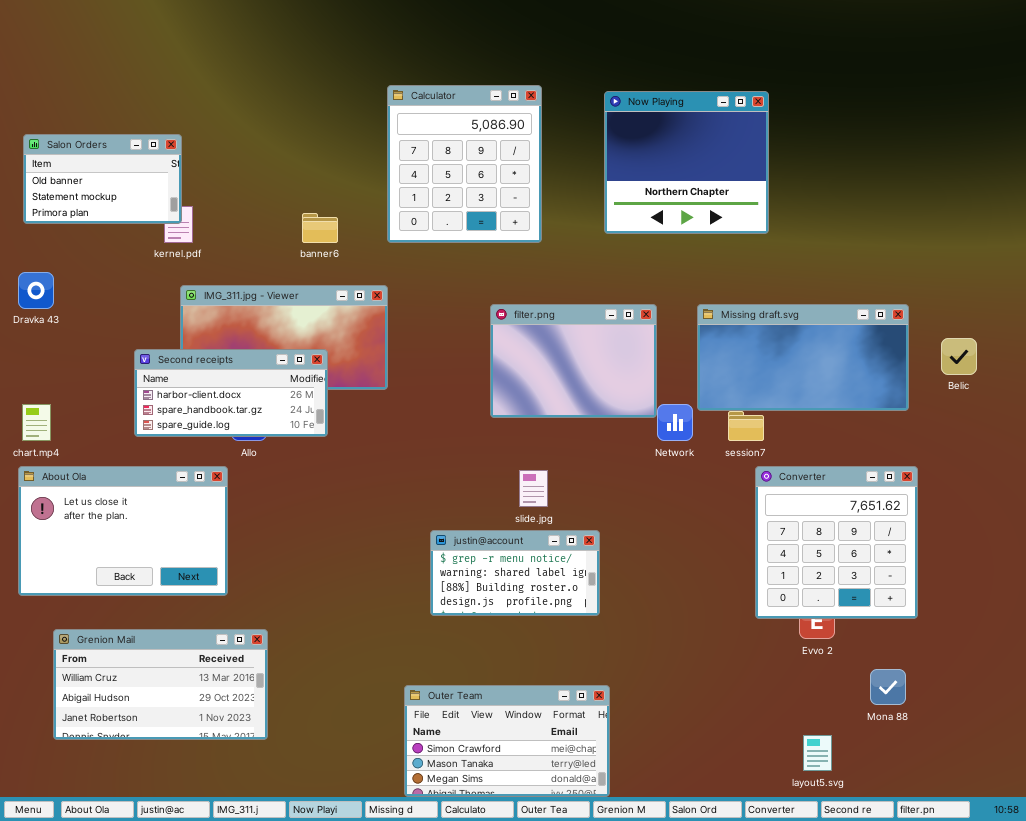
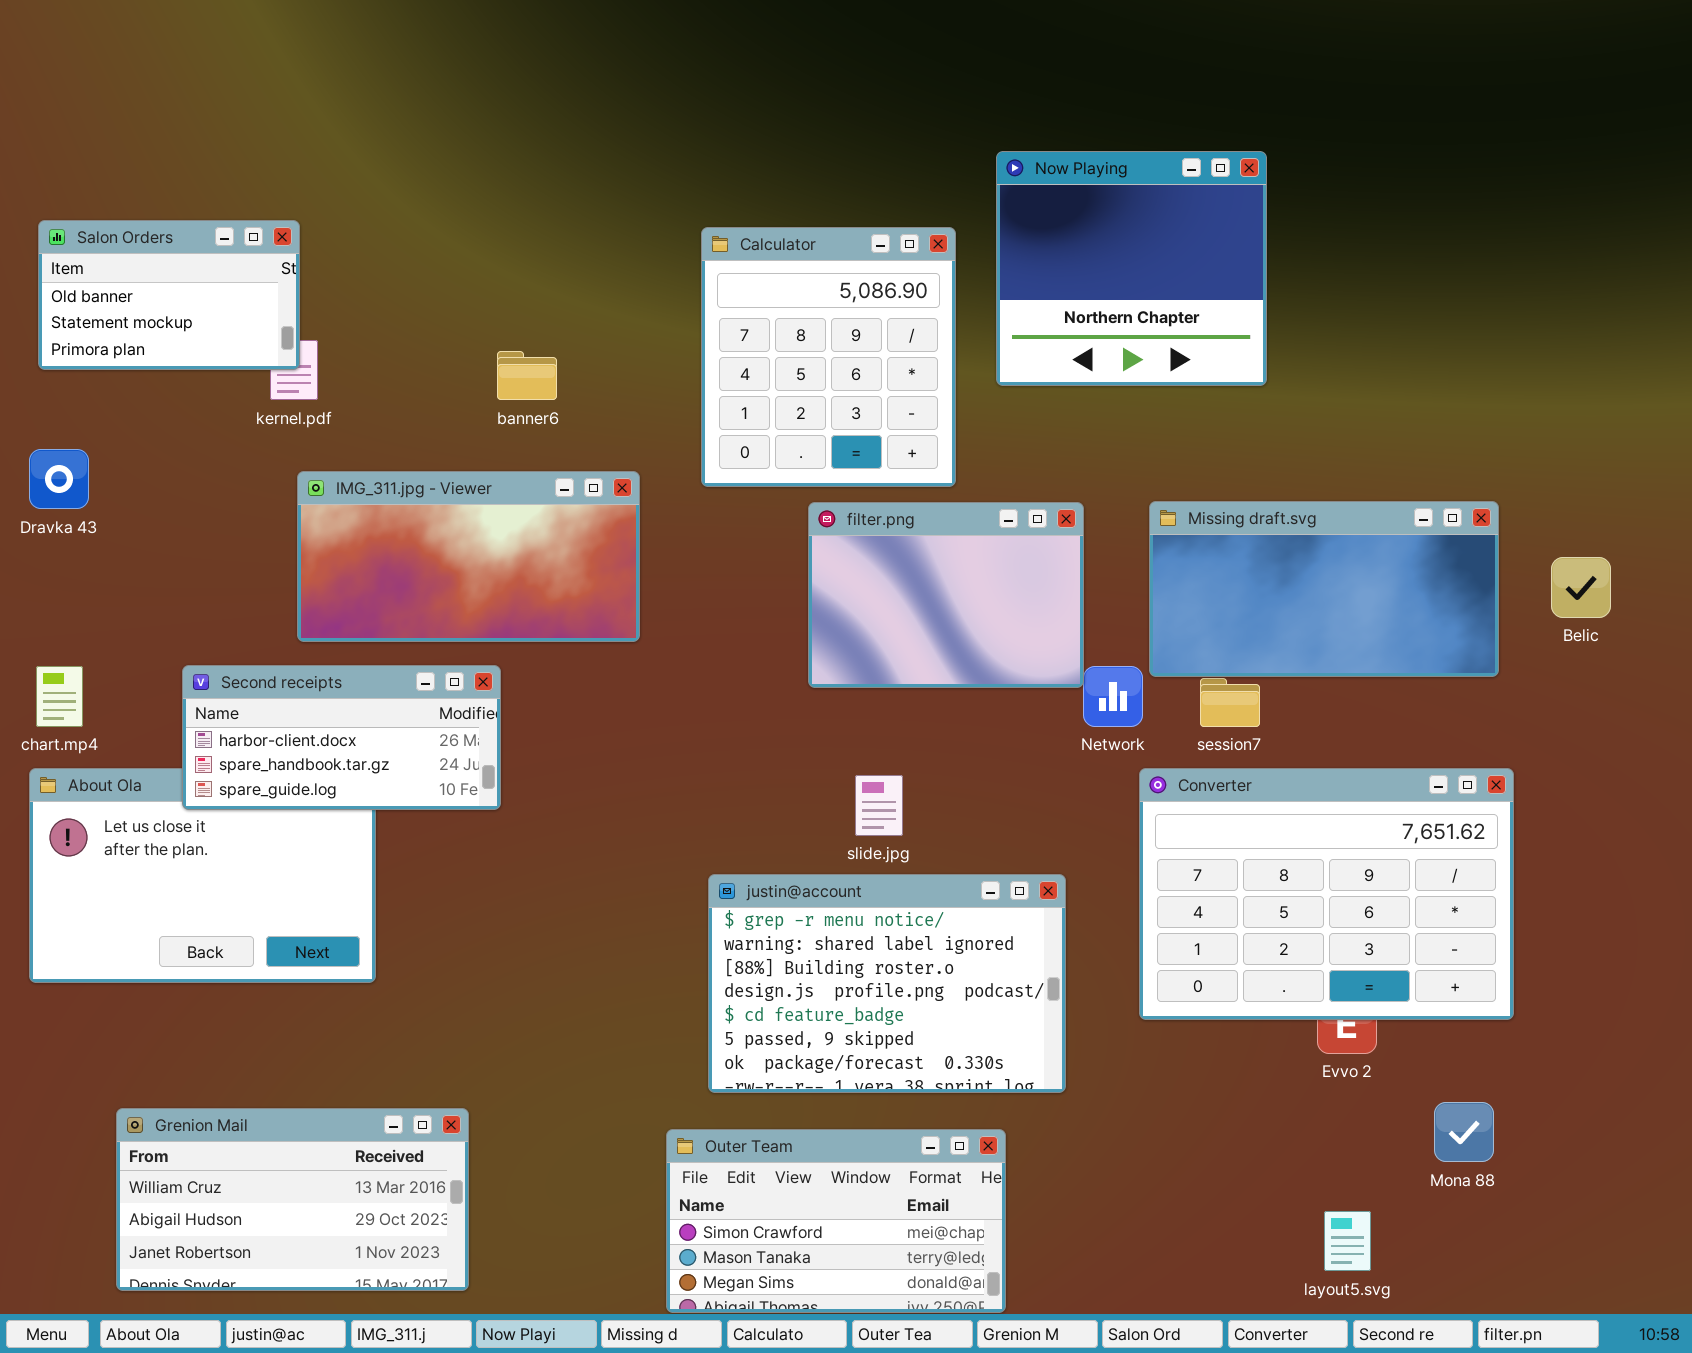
Calculator: [387,85,542,243] -> [701,227,956,487], moved
Second receipts: [134,349,328,437] -> [182,665,501,810], moved
Converter: [755,466,918,619] -> [1139,768,1514,1020], resized
justin@account: [430,530,600,616] -> [708,874,1066,1093], resized
Grenion Mail: [53,629,268,740] -> [116,1108,469,1291], moved

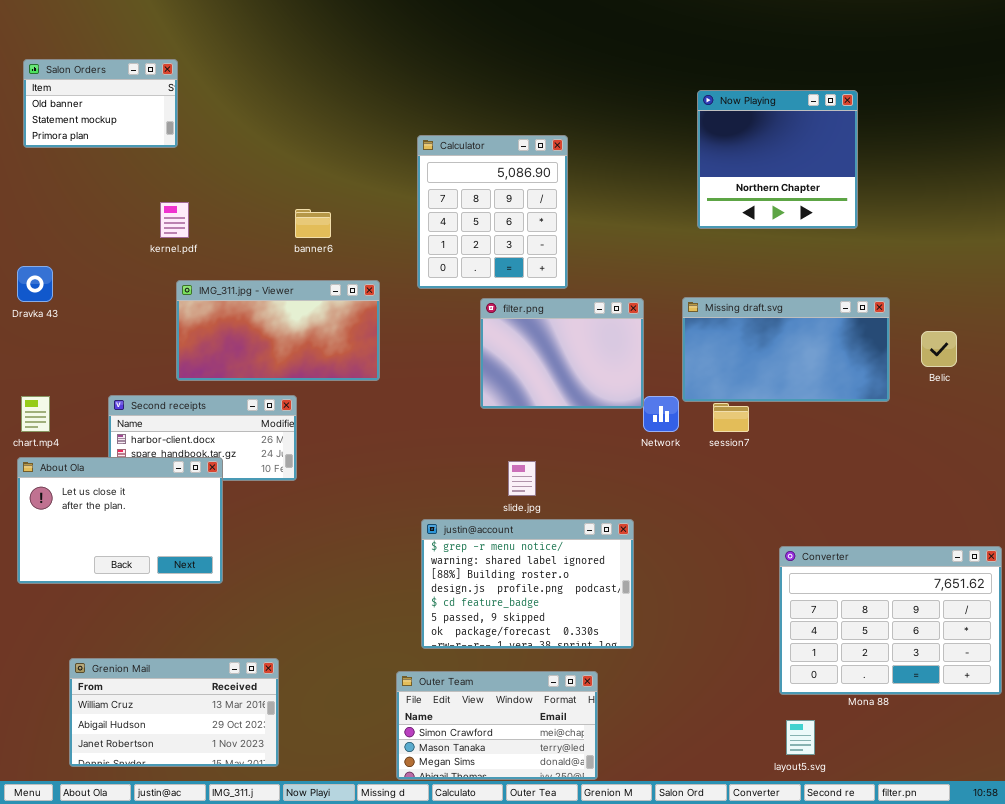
Now Playing: [996,151,1267,386] -> [697,90,858,229], moved
Salon Orders: [38,220,300,370] -> [23,59,178,148], moved
About Ola: [29,768,376,983] -> [17,457,223,584], raised
Converter: [1139,768,1514,1020] -> [779,546,1002,695], moved

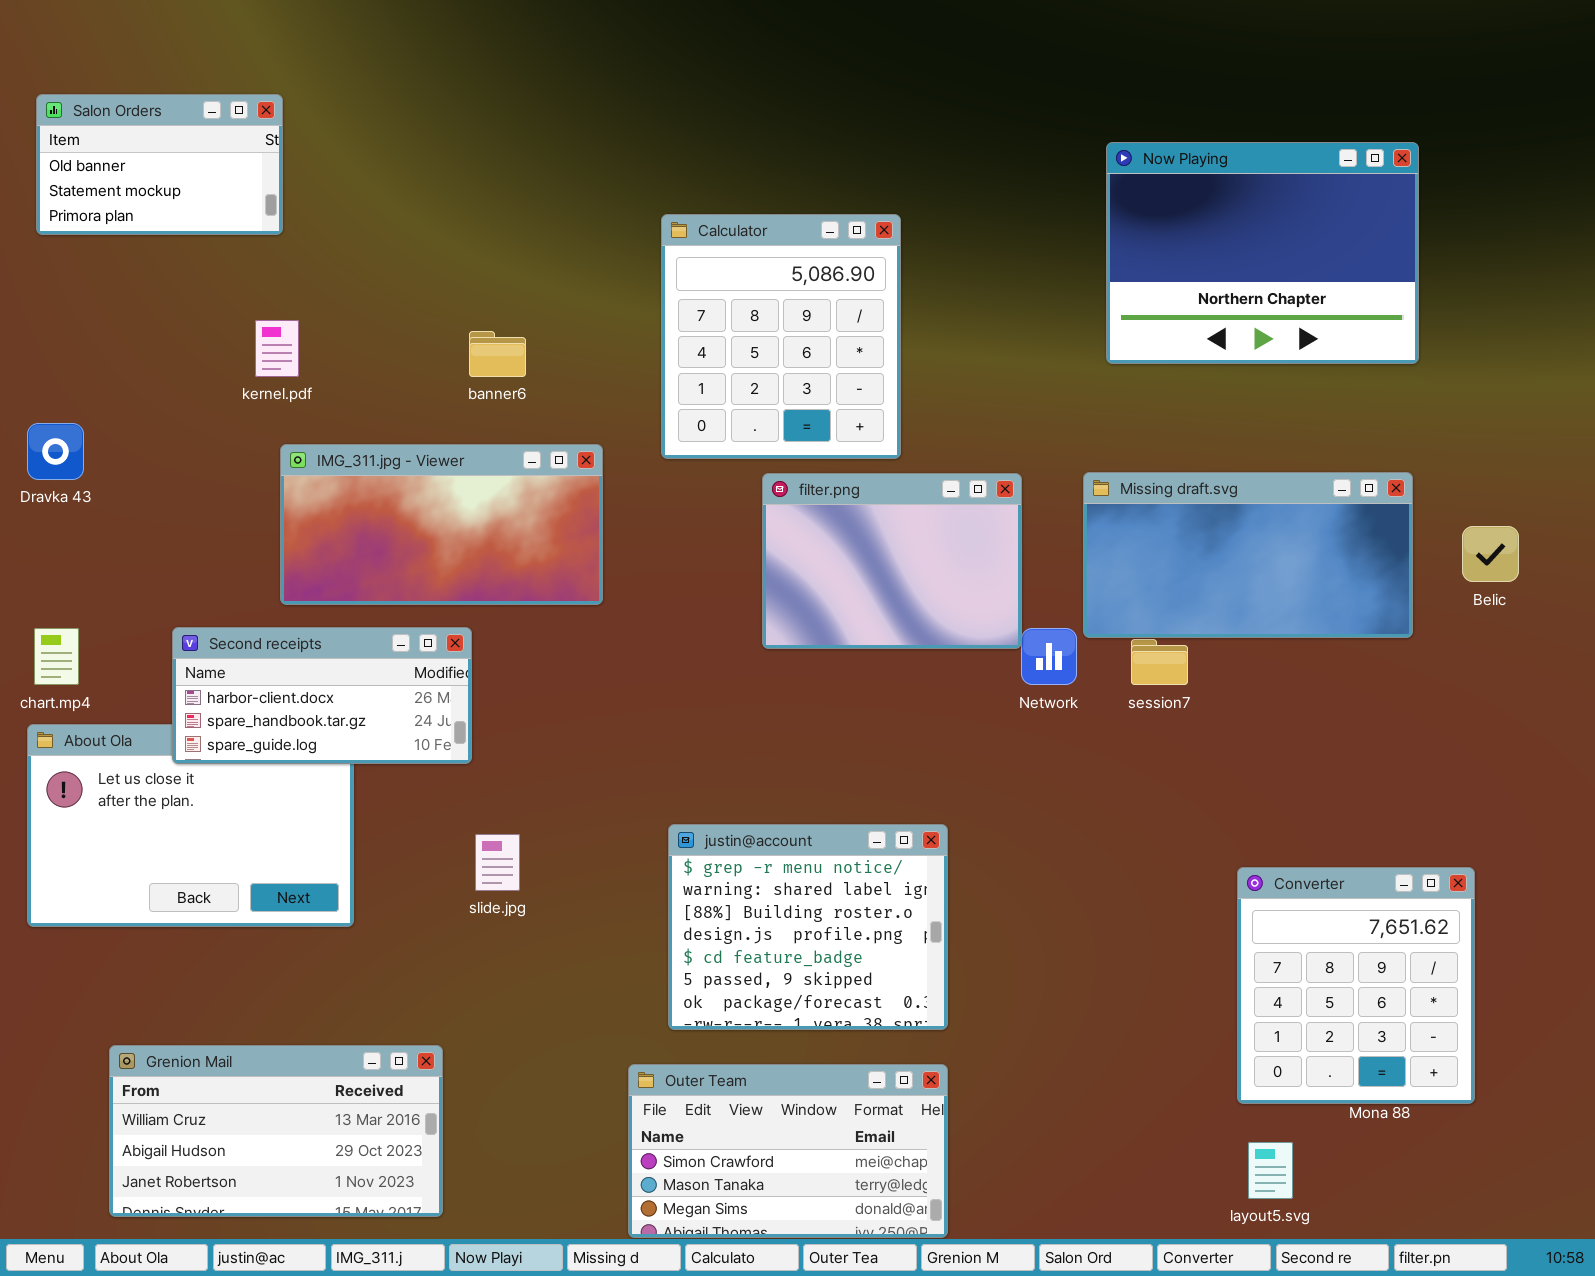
Now Playing: [697,90,858,229] -> [1106,142,1419,364], resized
Second receipts: [108,395,297,481] -> [172,627,472,764], raised
slide.jpg: [508,461,536,496] -> [475,834,520,891], moved
justin@account: [421,519,634,649] -> [668,824,948,1030], resized
Converter: [779,546,1002,695] -> [1237,867,1475,1104], resized

